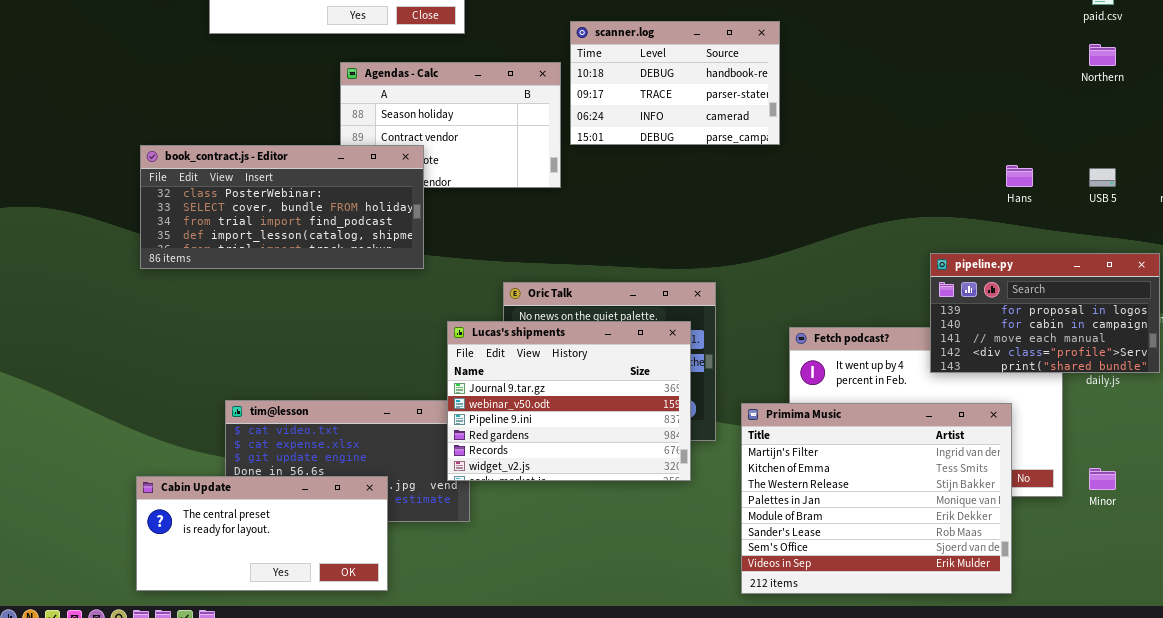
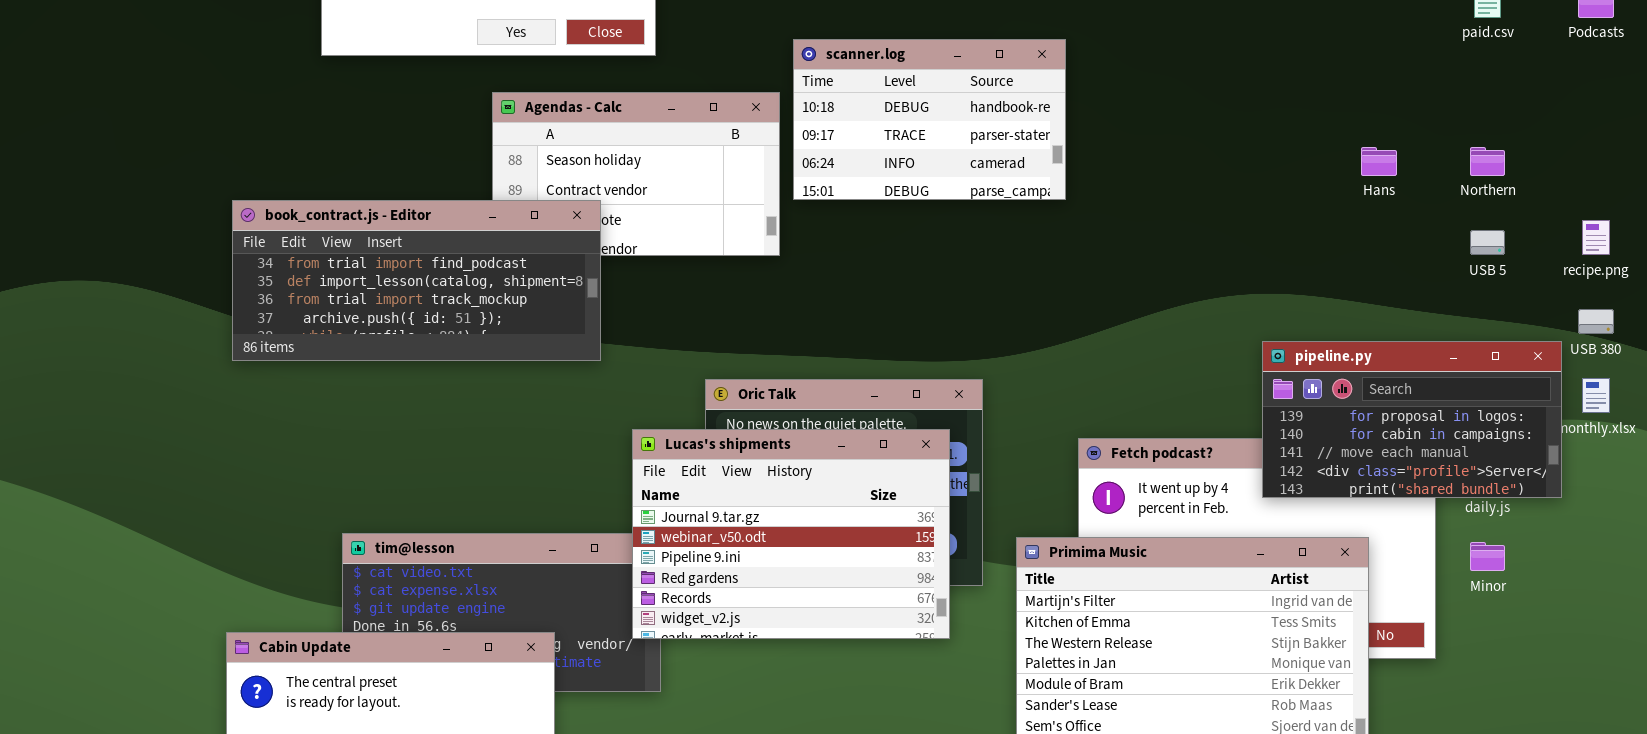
Northern: [1089,44,1116,66] -> [1470,147,1505,176], moved
book_contract.js - Editor: [140,145,424,269] -> [232,200,601,361], scrolled down 2 rows
Hans: [1006,165,1033,187] -> [1361,147,1397,176], moved
Minor: [1089,468,1116,490] -> [1470,542,1505,571], moved

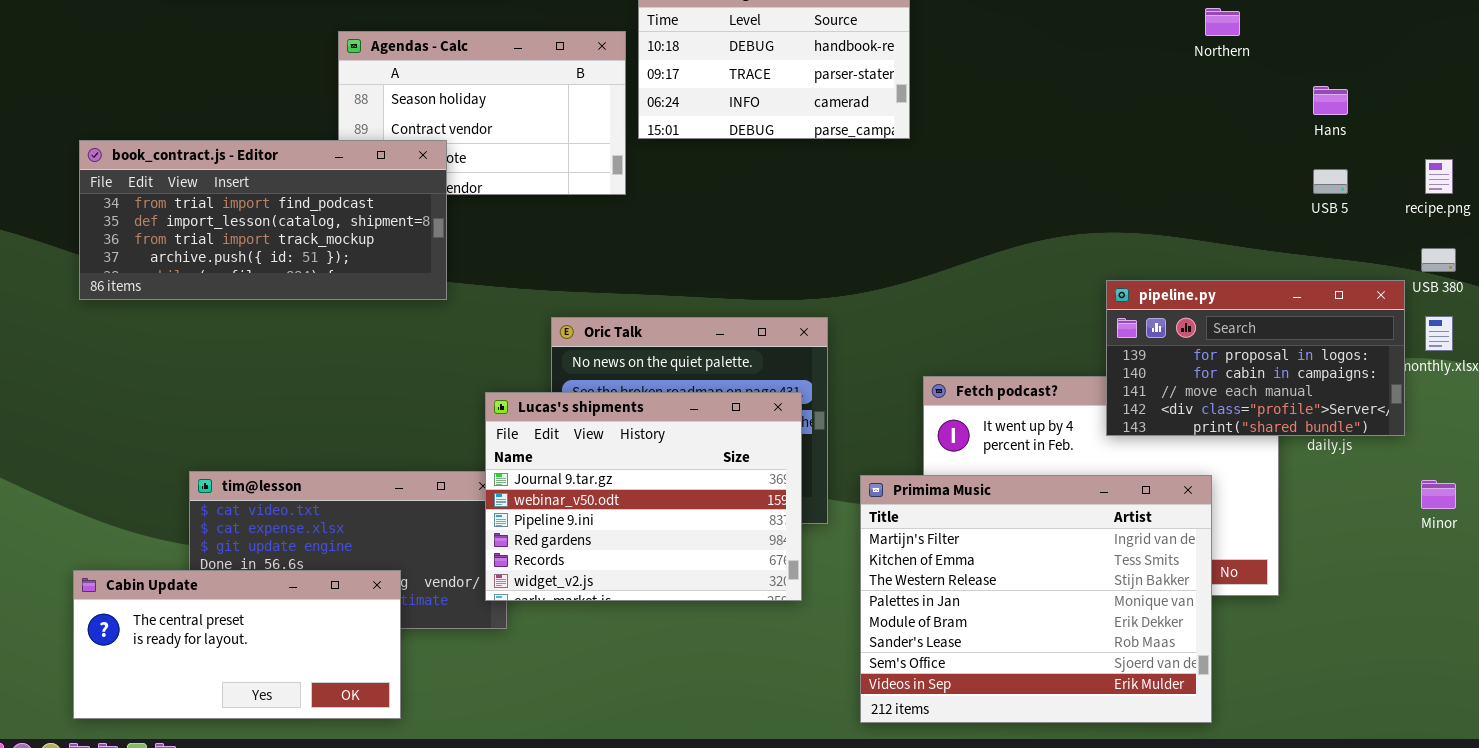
Hans: [1361,147,1397,176] -> [1313,86,1348,115], moved
Northern: [1470,147,1505,176] -> [1205,8,1240,36], moved
Lucas's shipments: [632,429,950,639] -> [485,392,802,601], moved
Minor: [1470,542,1505,571] -> [1421,480,1456,509], moved

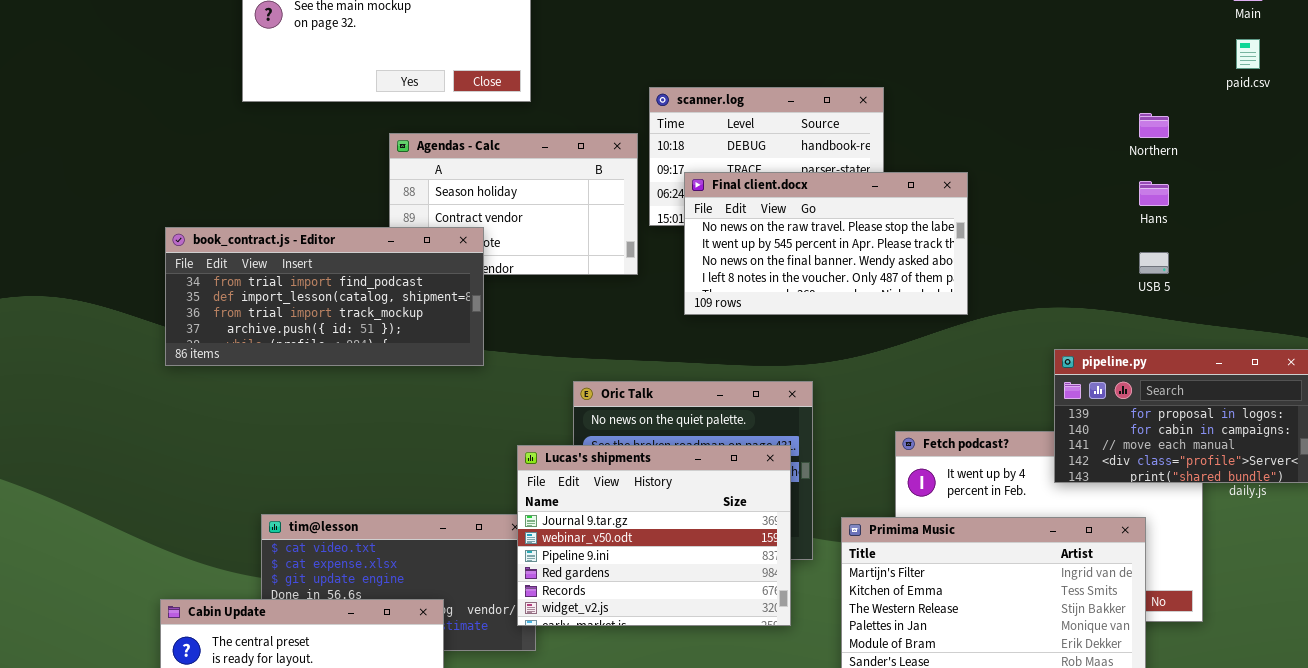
Final client.docx: none -> [684,172,968,315], opened
Hans: [1313,86,1348,115] -> [1139,181,1169,206], moved
USB 5: [1313,169,1348,194] -> [1139,252,1169,274], moved

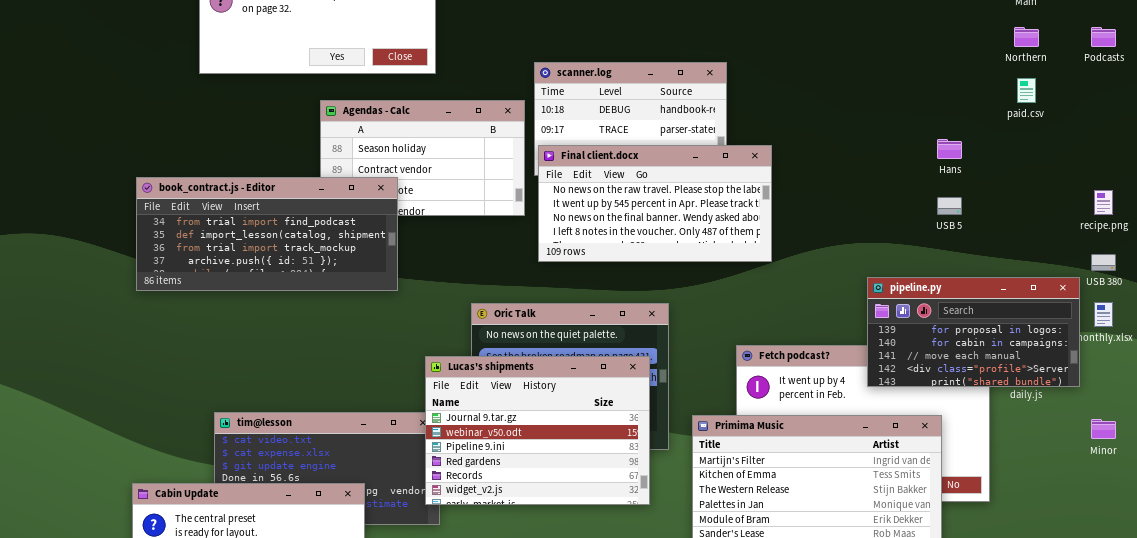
paid.csv: [1236,39,1260,69] -> [1017,78,1036,103], moved
Northern: [1139,113,1169,138] -> [1014,27,1039,47], moved
Final client.docx: [684,172,968,315] -> [538,145,772,262], moved

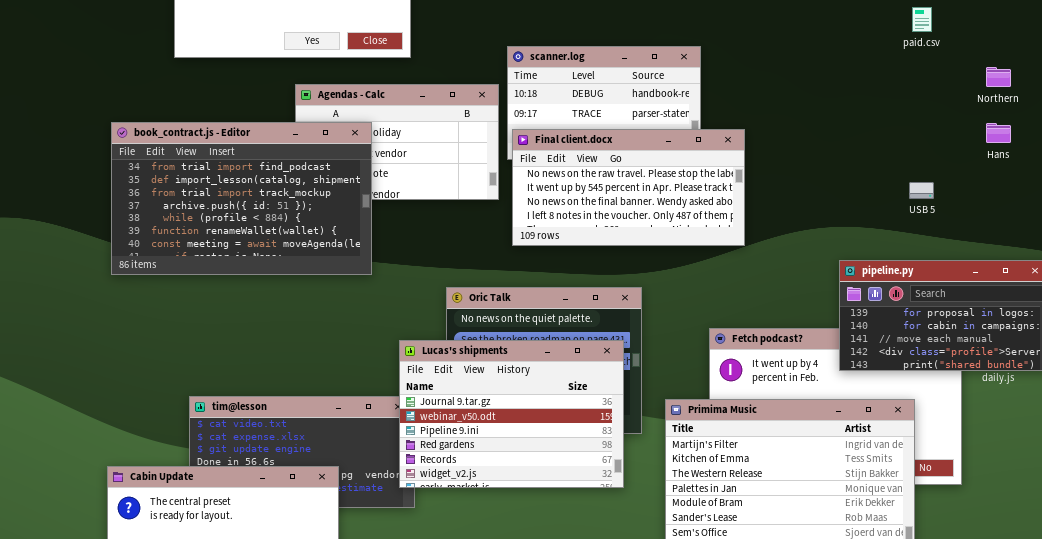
Northern: [1014,27,1039,47] -> [986,67,1011,87], moved
paid.csv: [1017,78,1036,103] -> [912,7,932,32], moved
Hans: [937,139,962,159] -> [986,123,1011,143], moved
book_contract.js - Editor: [136,177,398,291] -> [111,122,372,275], resized

